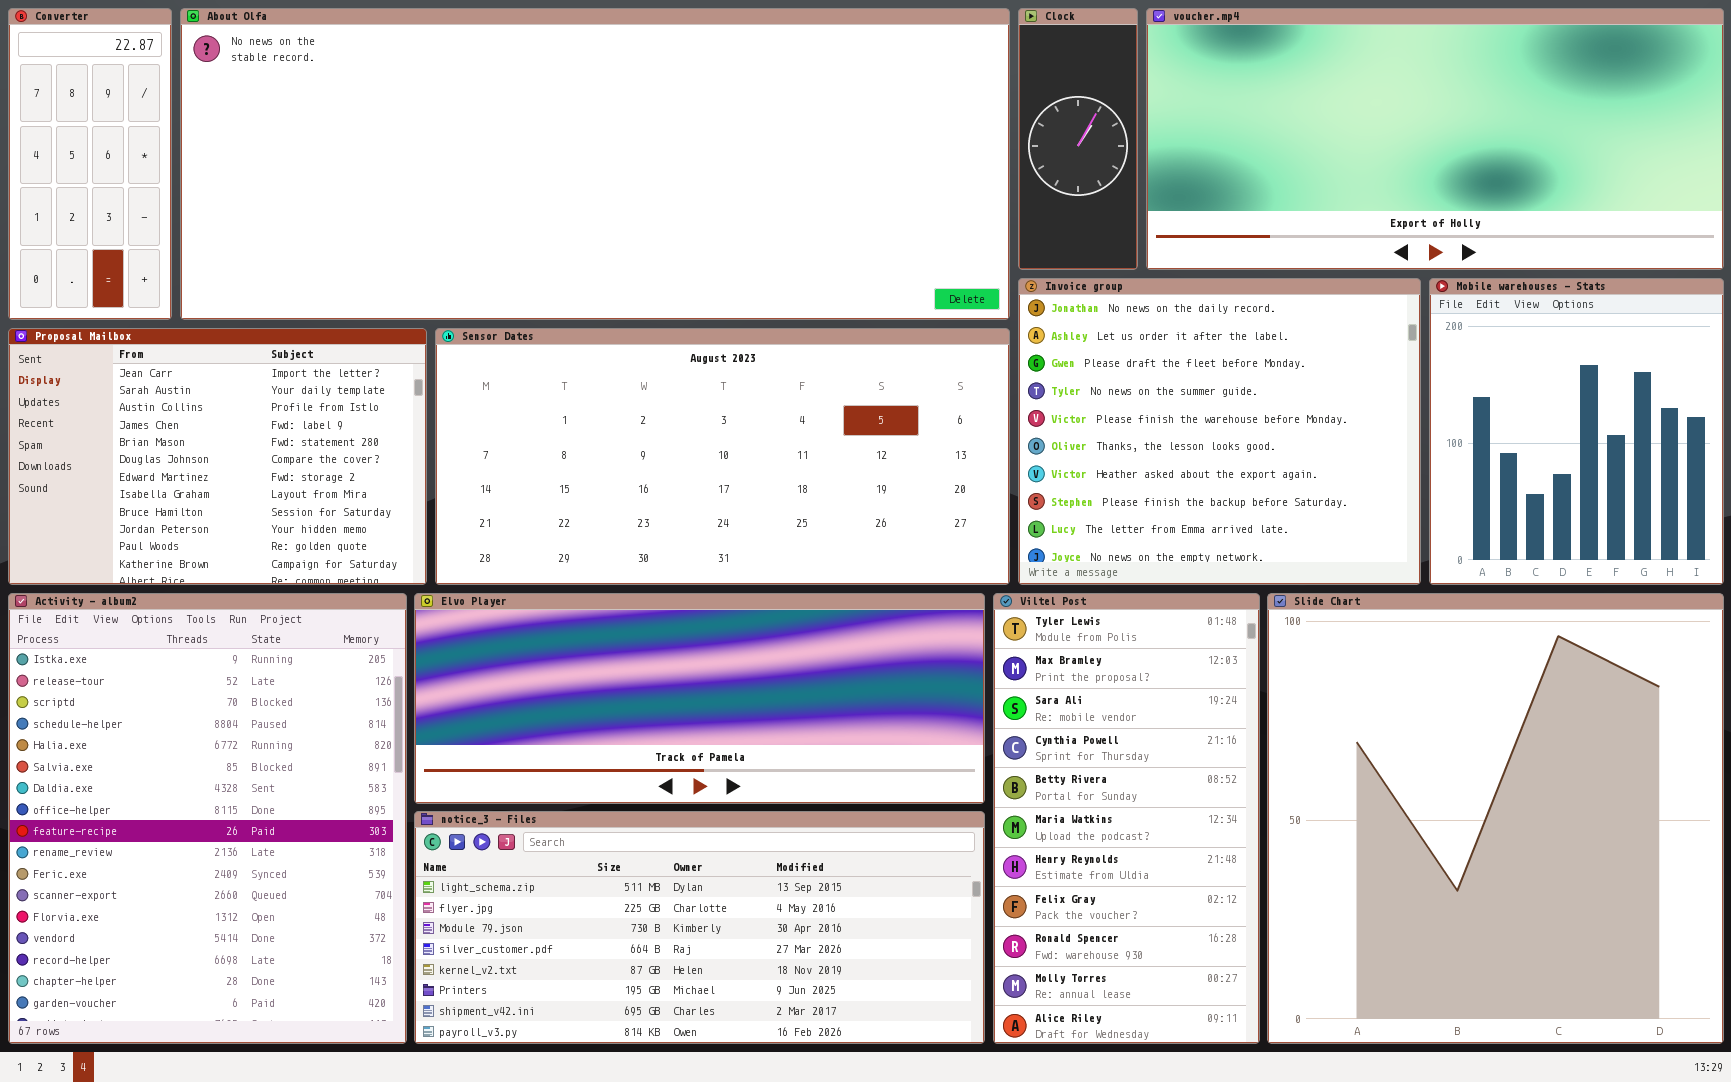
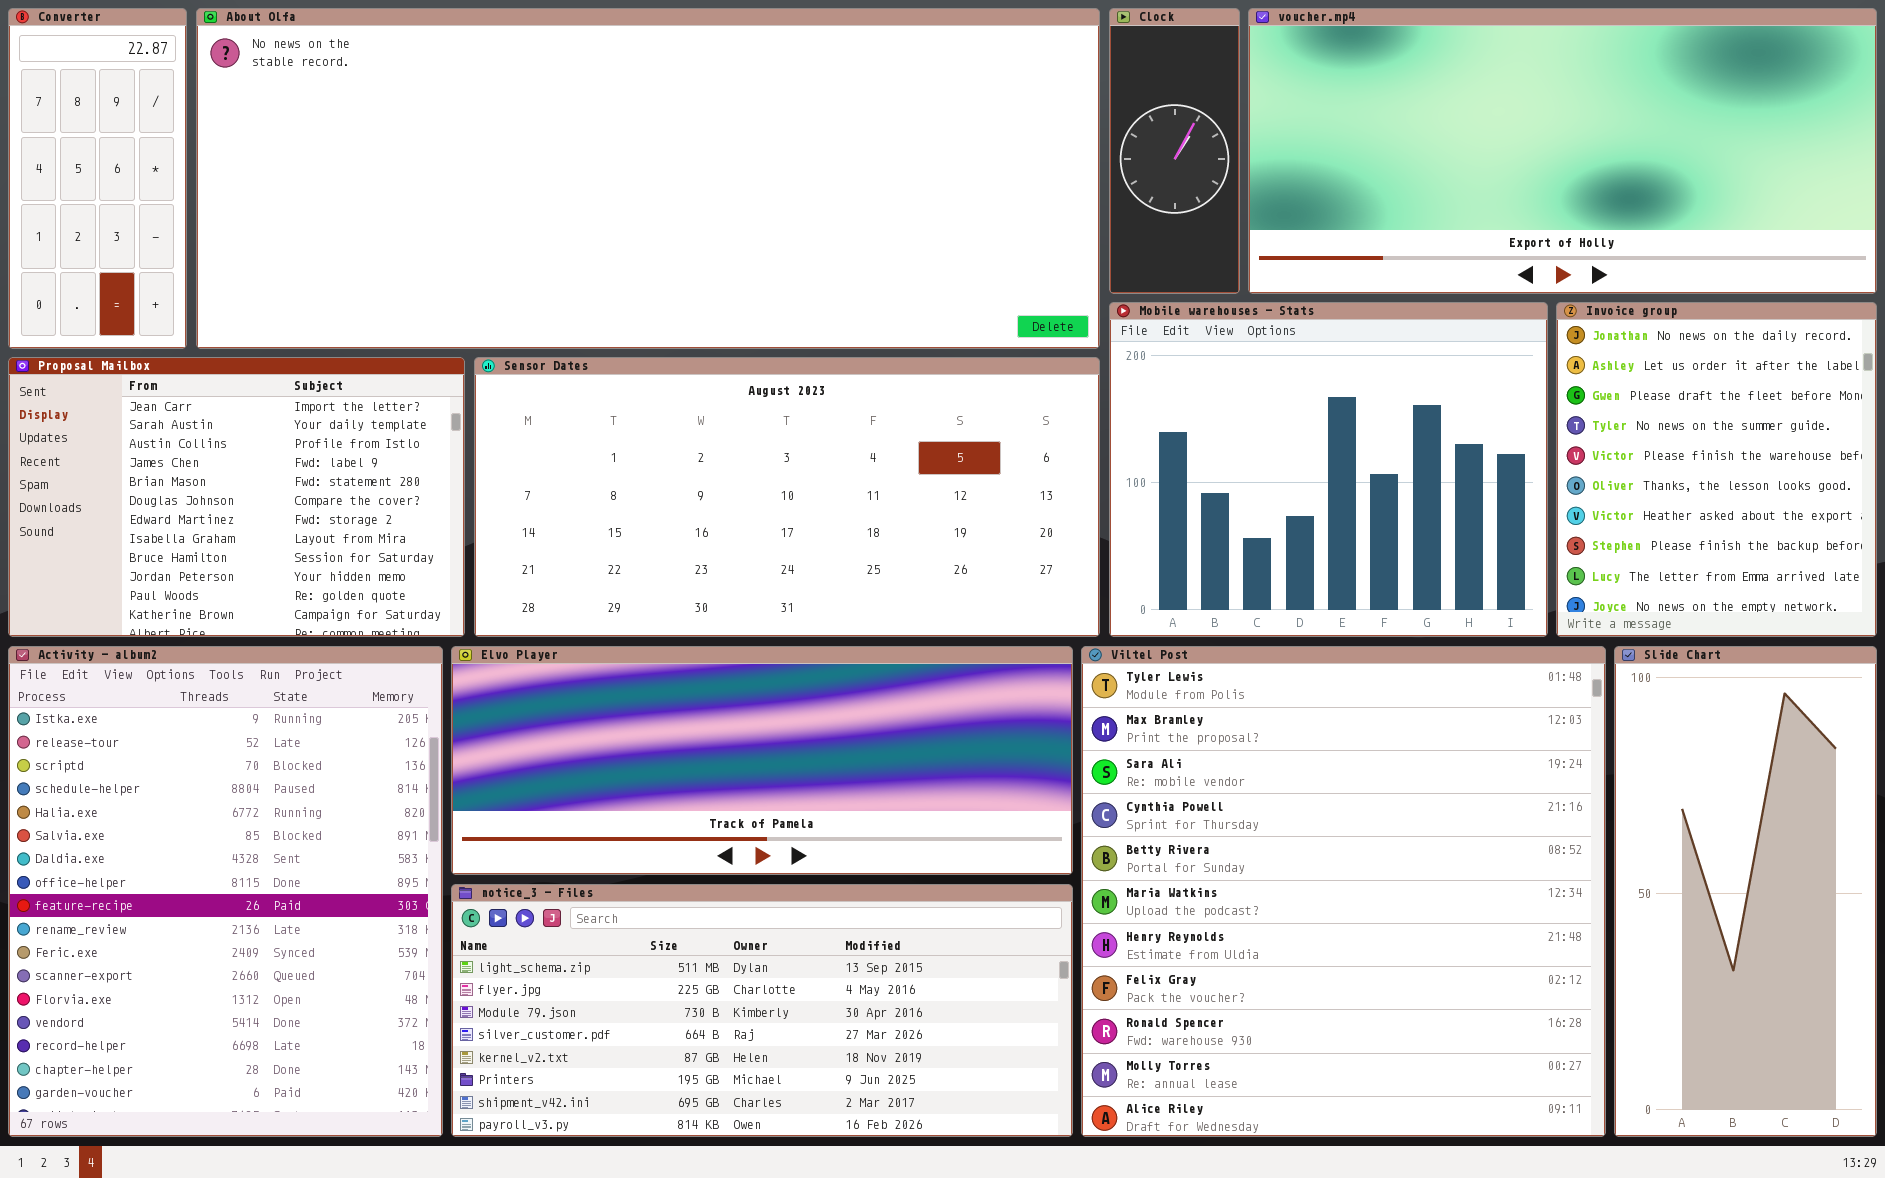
Invoice group: [1018,278,1421,585] -> [1556,302,1877,637], moved, resized
Mobile warehouses - Stats: [1429,278,1724,585] -> [1109,302,1548,637], moved, resized
Viltel Post: [993,593,1260,1044] -> [1081,646,1606,1137], resized
Slide Chart: [1267,593,1724,1044] -> [1614,646,1877,1137], resized

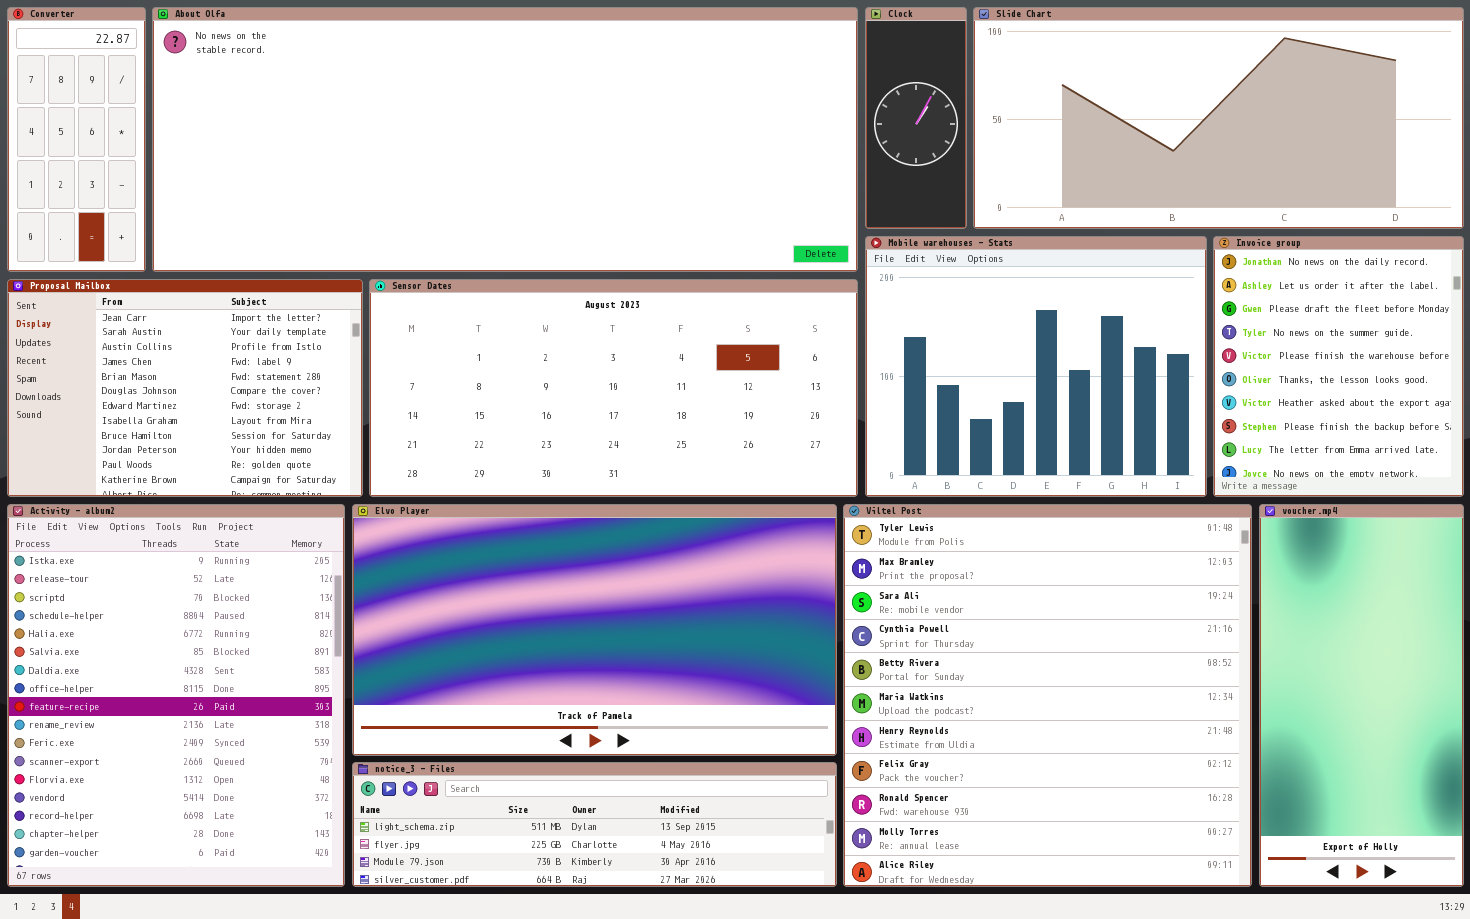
voucher.mp4: [1248,8,1877,294] -> [1259,504,1464,887], moved, resized
Elvo Player: [451,646,1073,875] -> [352,504,837,756], resized
Slide Chart: [1614,646,1877,1137] -> [973,7,1464,229], moved, resized
notice_3 - Files: [451,884,1073,1137] -> [352,762,837,887], resized

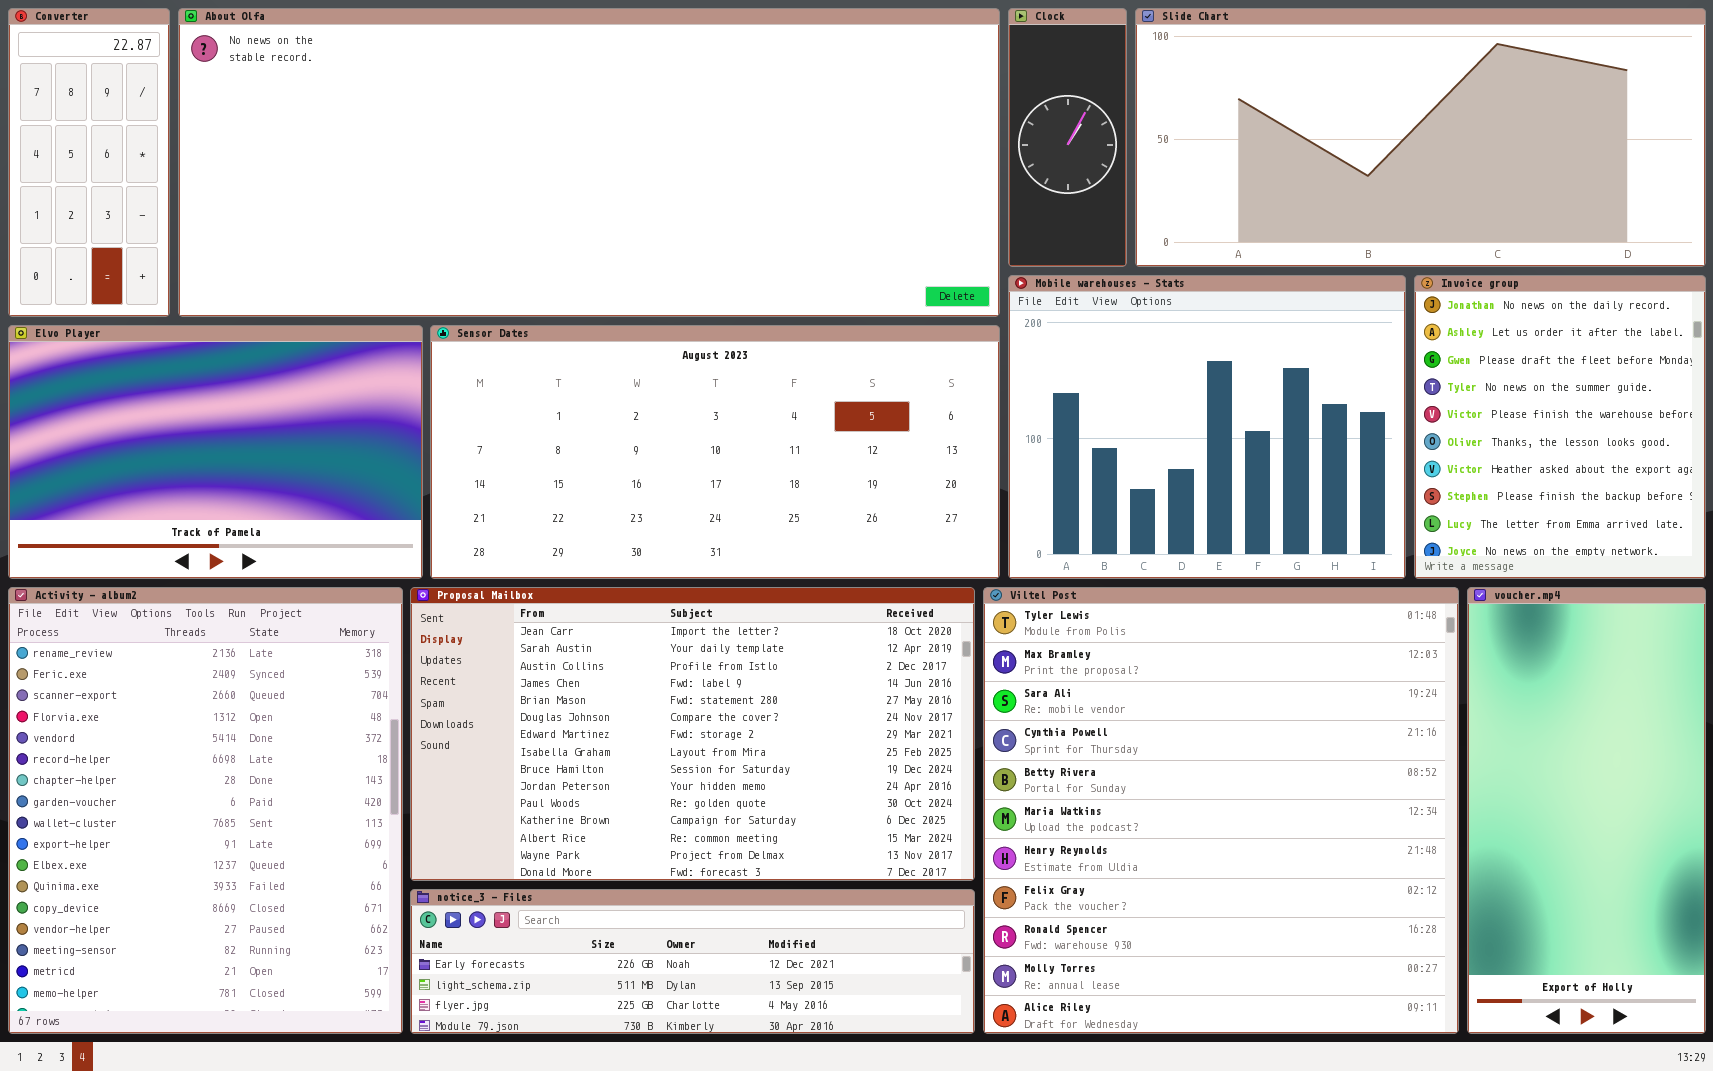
Proposal Mailbox: [7,279,363,497] -> [410,587,975,881], moved, resized
Activity - album2: [7,504,345,887] -> [8,587,403,1034], scrolled down 9 rows
Elvo Player: [352,504,837,756] -> [8,325,423,579], moved, resized
notice_3 - Files: [352,762,837,887] -> [410,889,975,1034], scrolled up 1 row

